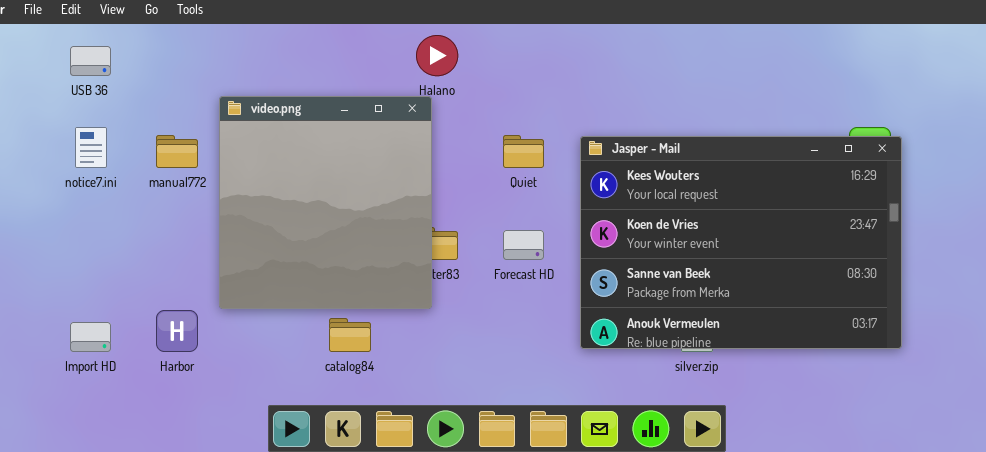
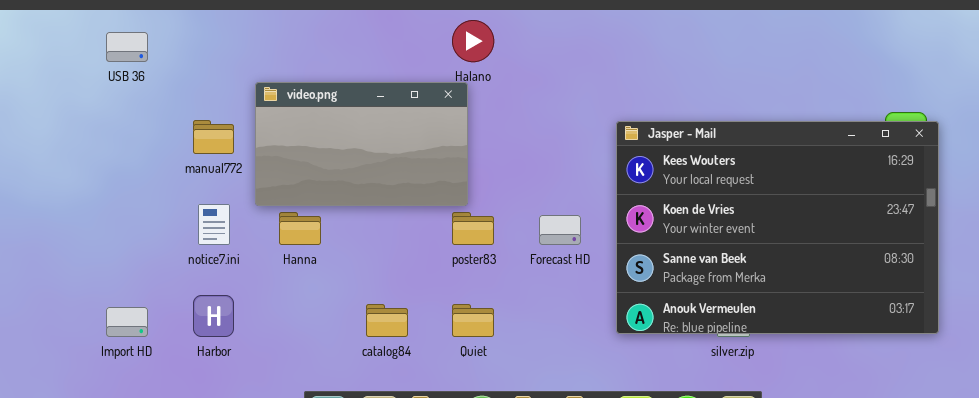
video.png: [219,96,432,309] -> [255,82,468,206], resized
notice7.ini: [75,127,107,168] -> [198,204,230,245], moved
Quiet: [503,135,544,168] -> [452,304,494,337], moved

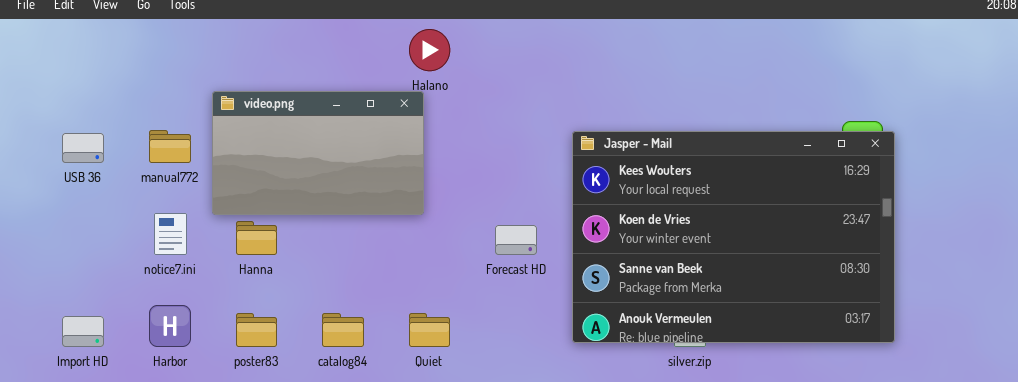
USB 36: [106,32,148,62] -> [62,133,104,163], moved
poster83: [452,212,494,245] -> [236,313,277,347], moved

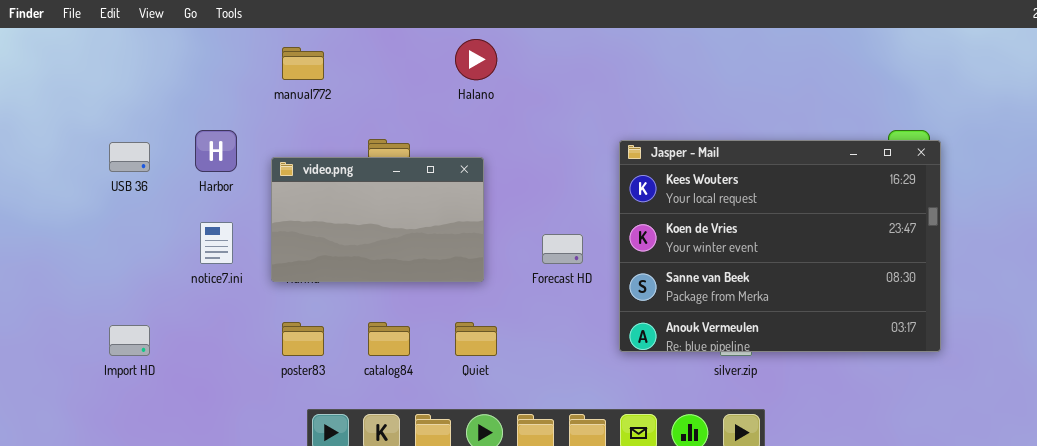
video.png: [212,91,424,215] -> [271,157,484,282], moved
manual772: [149,130,191,163] -> [282,47,324,80], moved
Harbor: [149,305,191,347] -> [195,130,237,172], moved

